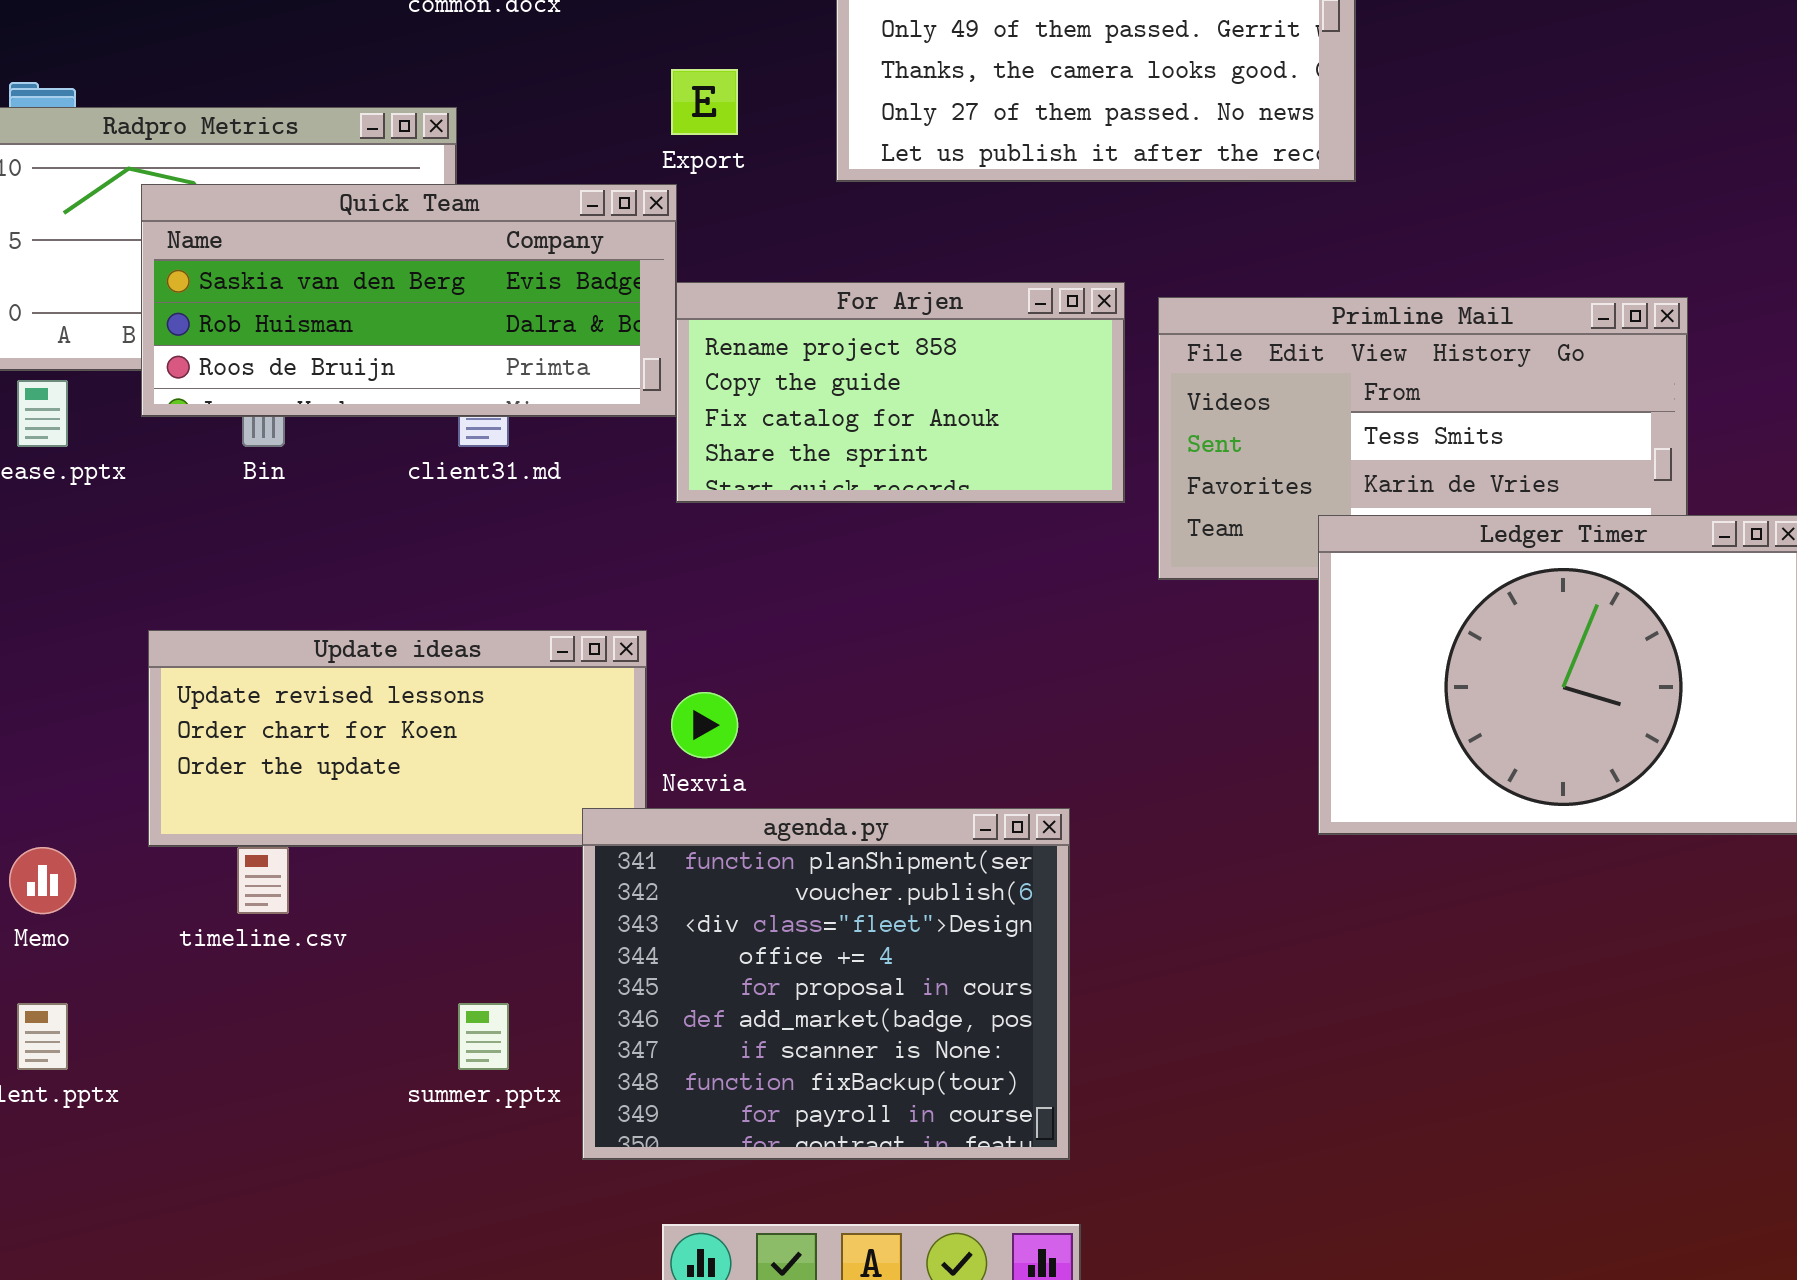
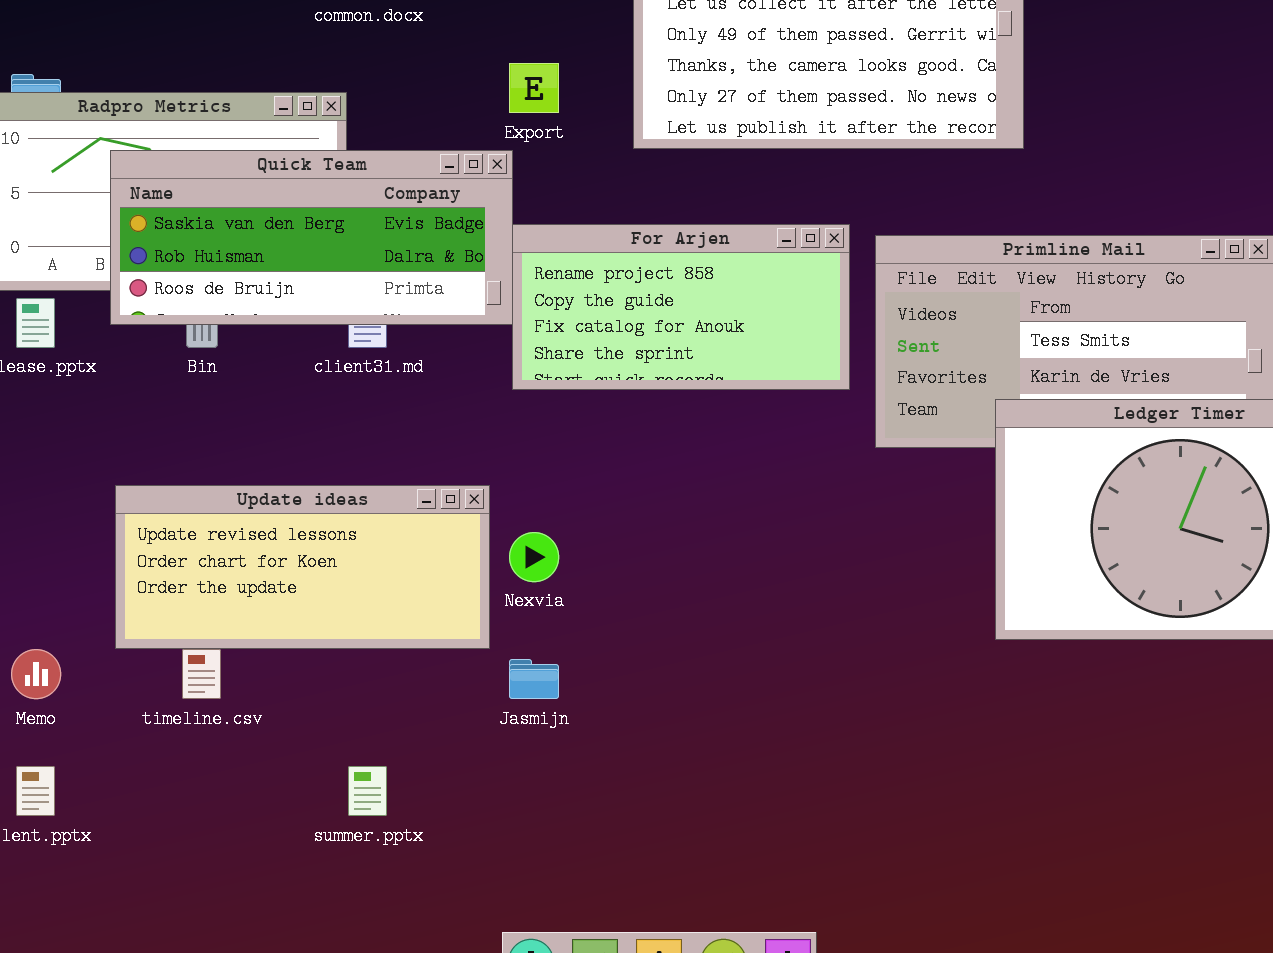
agenda.py: [582,808,1070,1160] -> none, closed

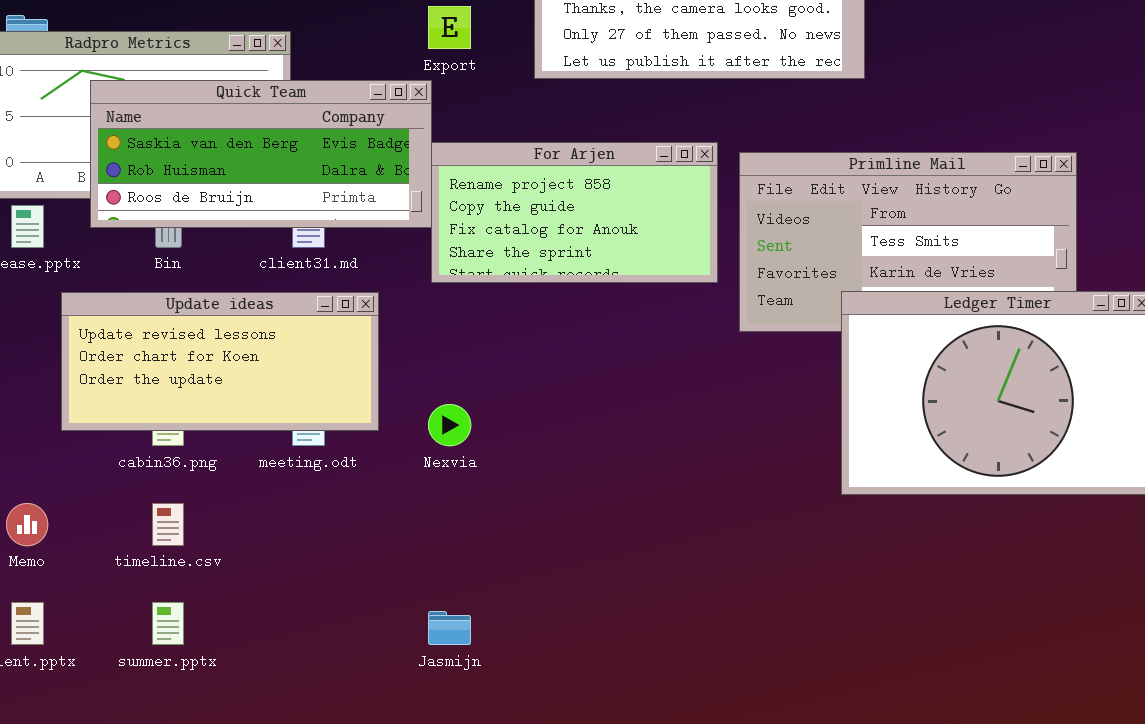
Update ideas: [115,485,490,649] -> [61,292,379,431], moved
Jasmijn: [509,659,559,699] -> [428,611,471,645], moved
summer.pptx: [348,766,387,816] -> [152,602,184,645], moved

